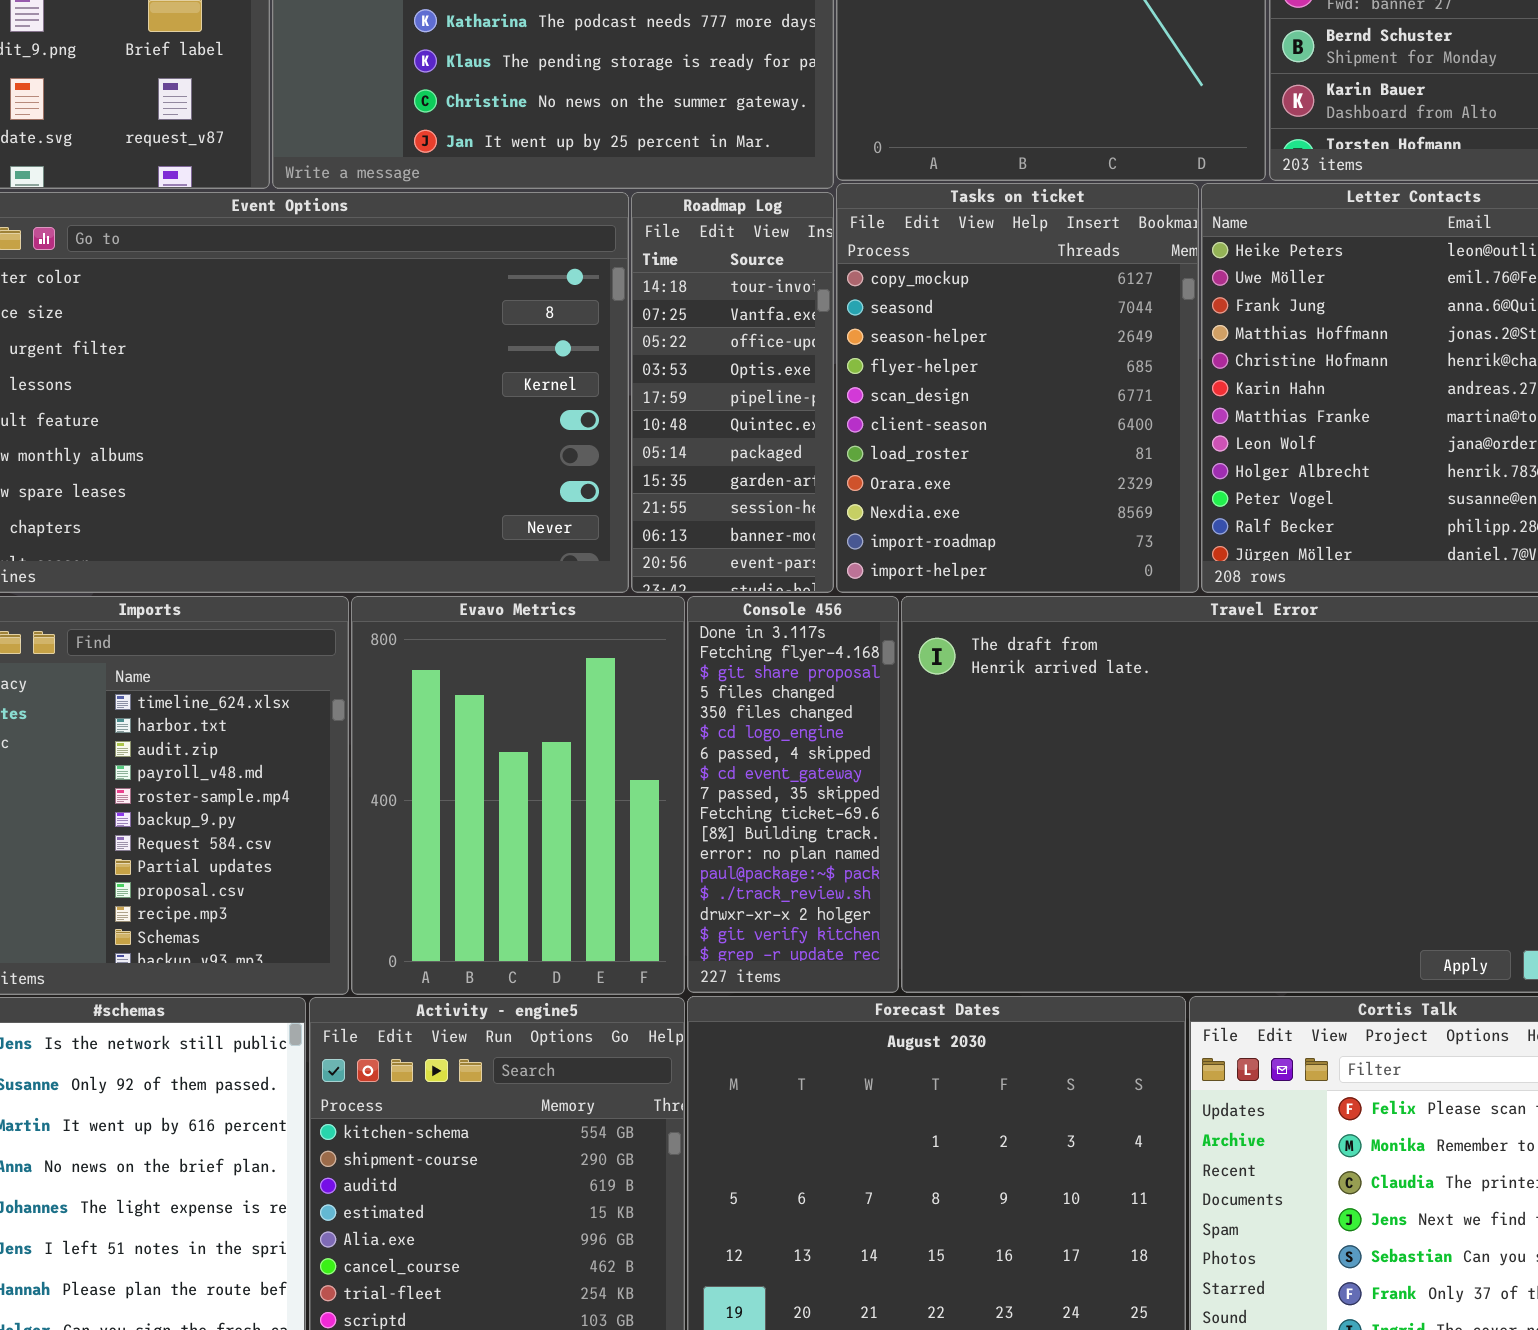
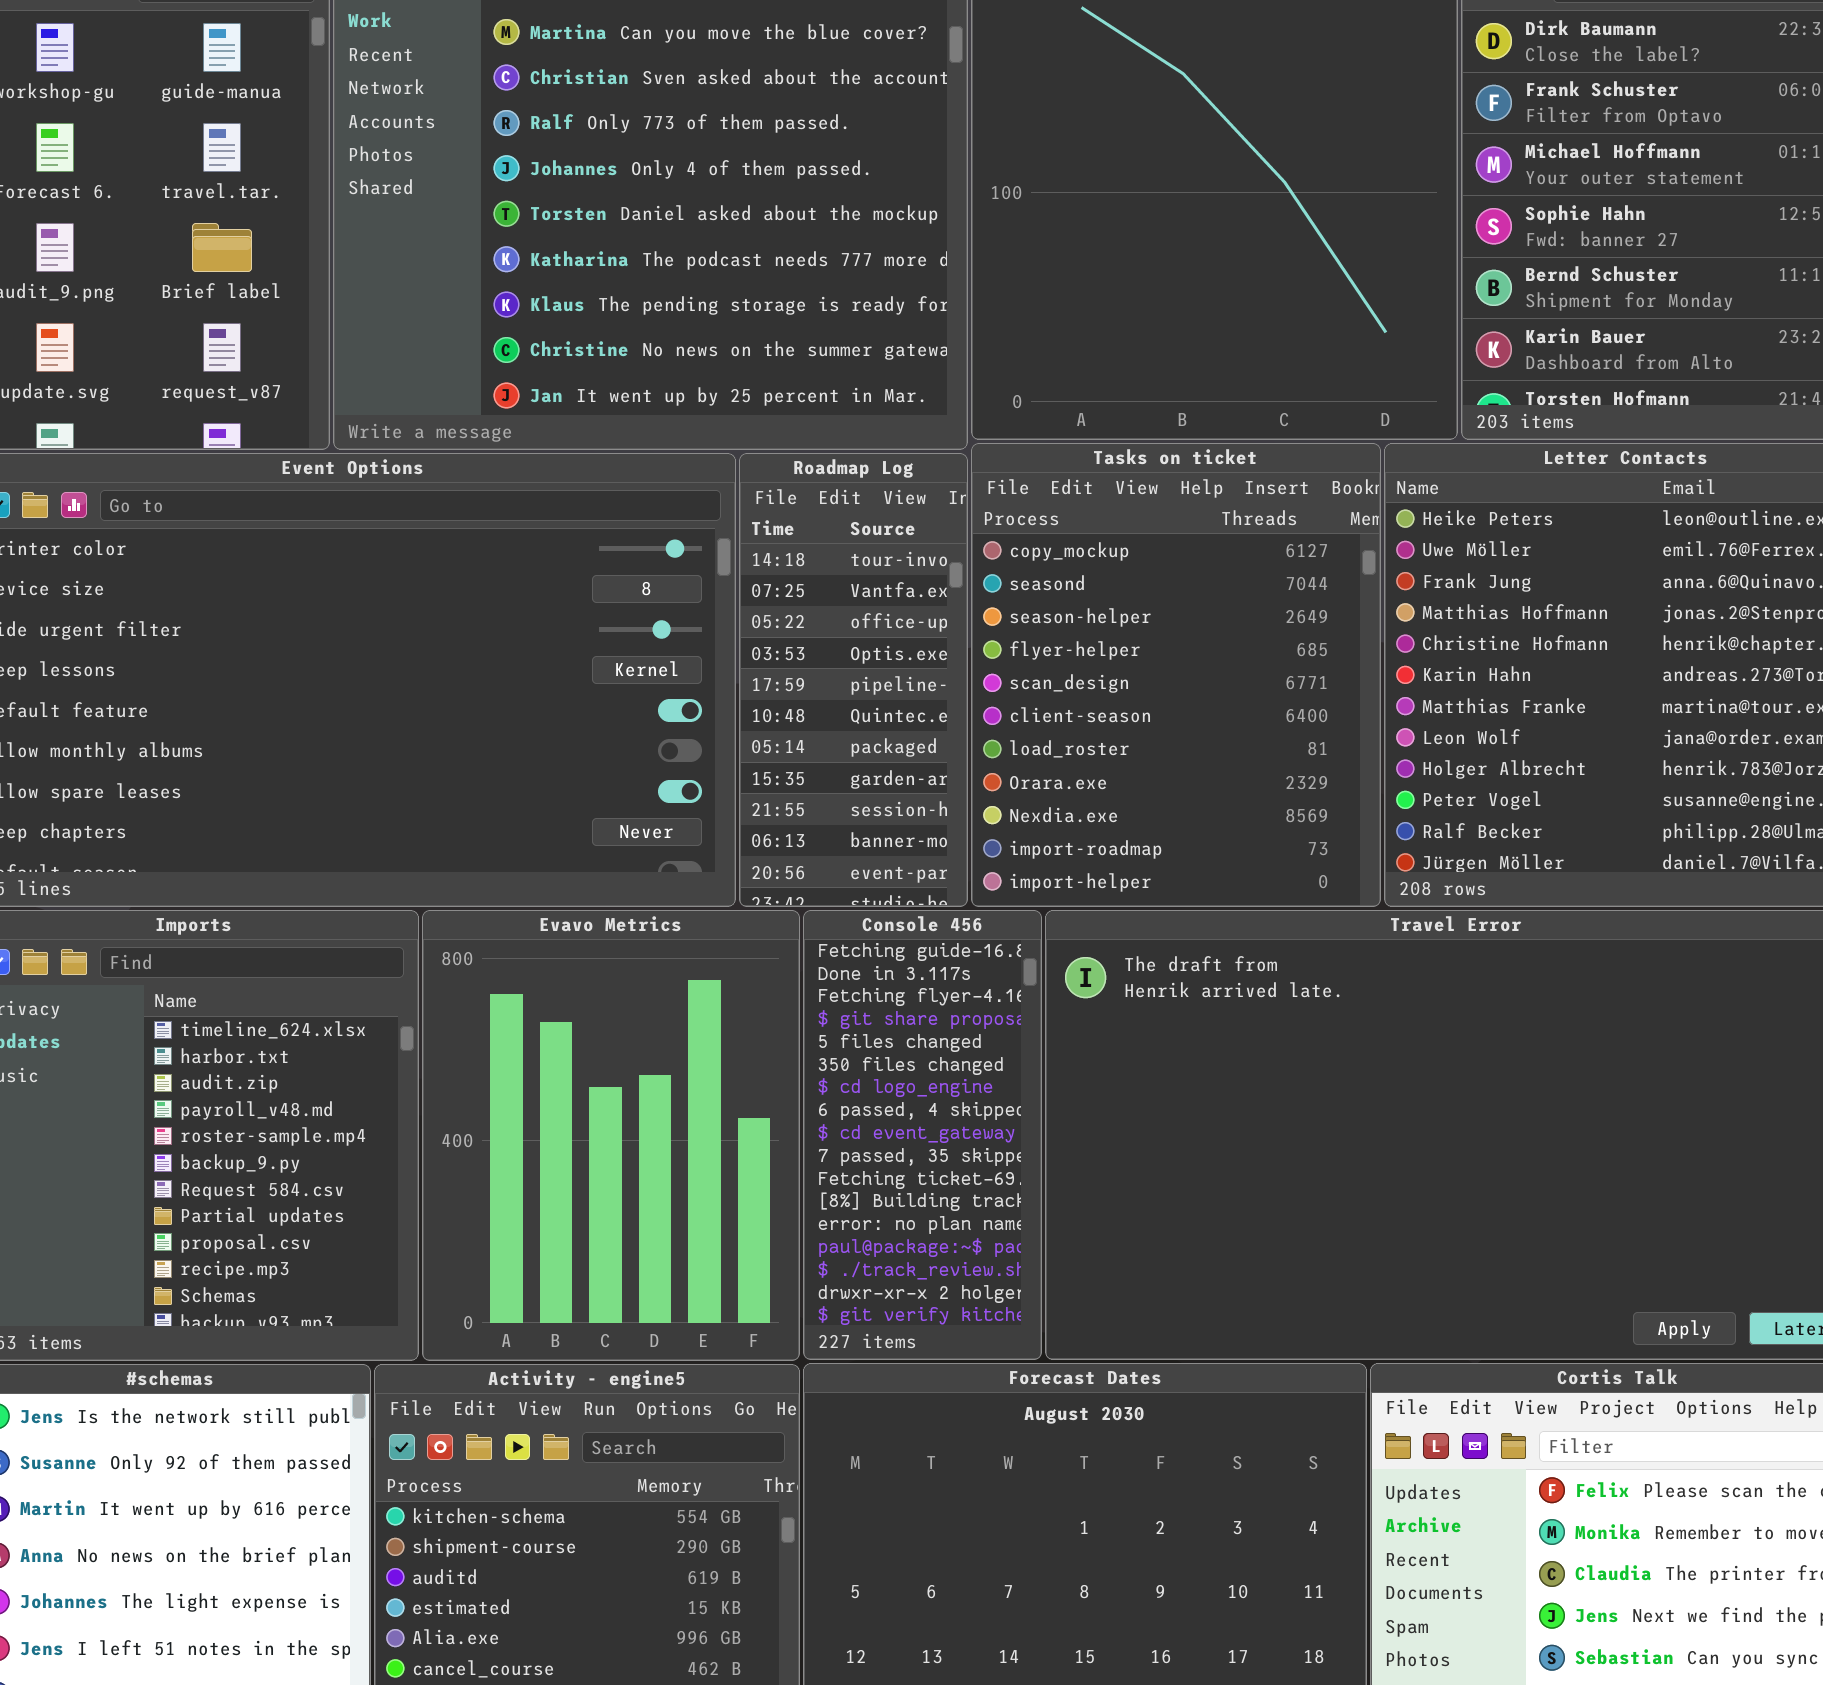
Console 456: [687,596,899,993] -> [803,910,1042,1360], scrolled up 1 row

